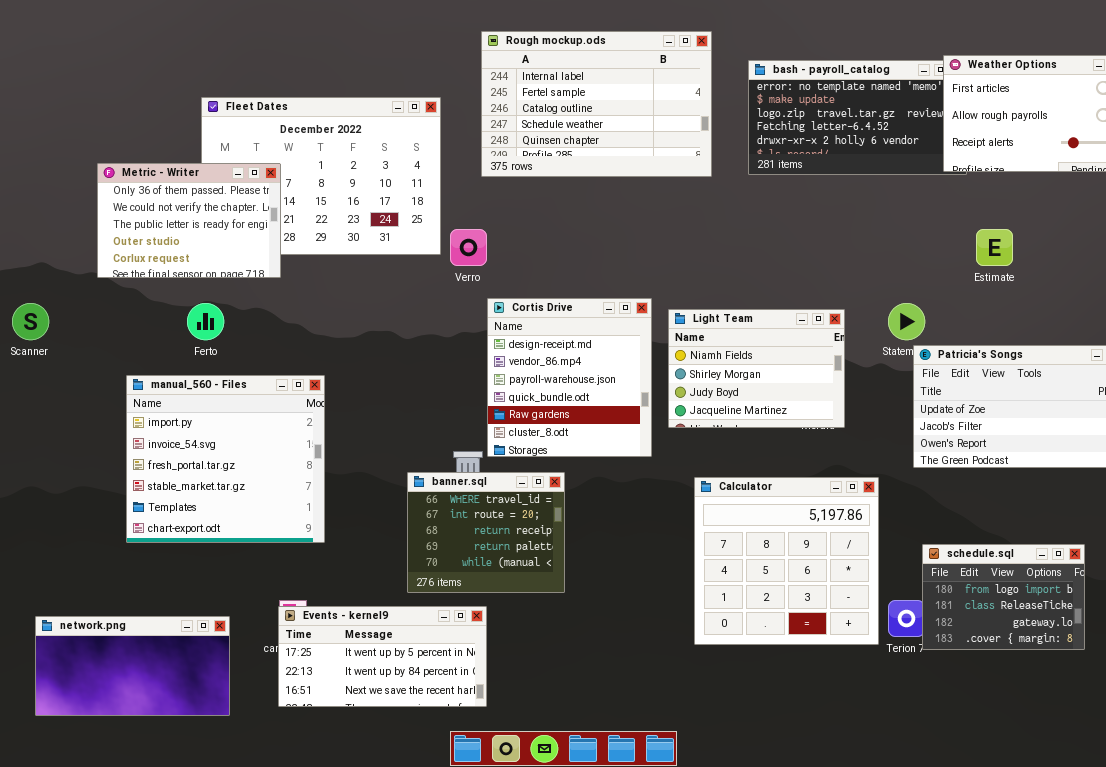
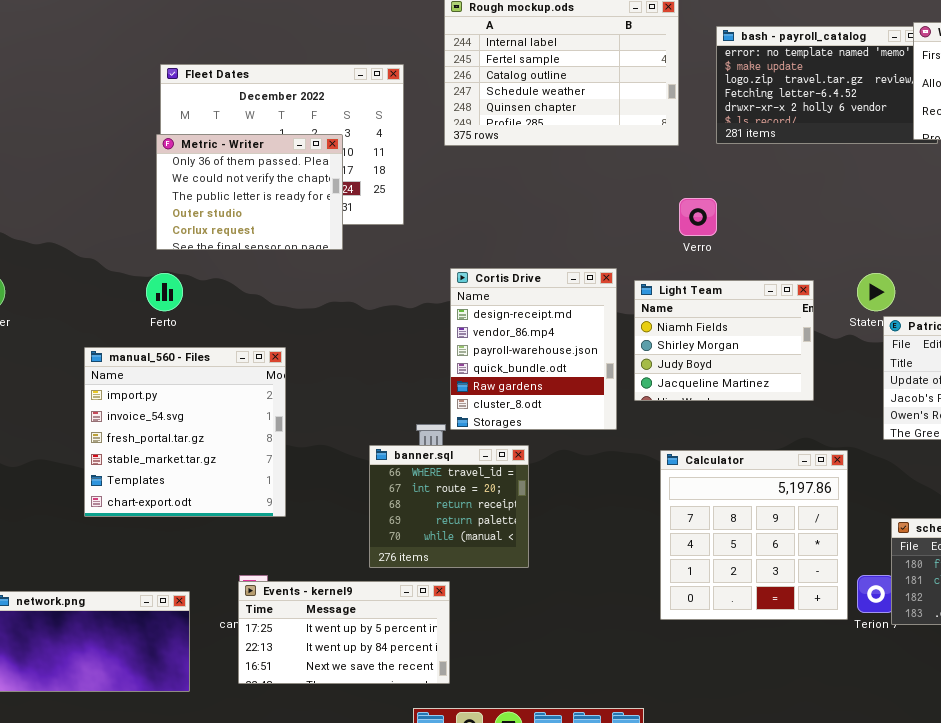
Metric - Writer: [97,163,281,278] -> [156,134,343,250], moved
Verro: [450,229,487,266] -> [679,198,717,236], moved

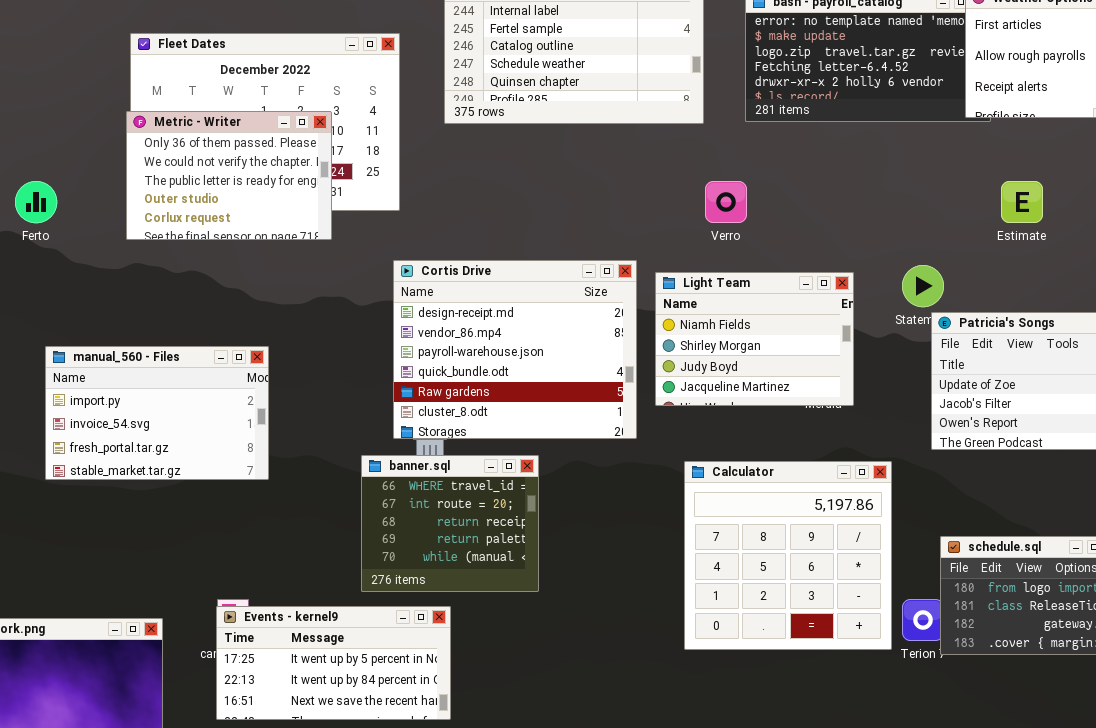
Cortis Drive: [450,268,617,430] -> [393,260,637,439], resized
Ferto: [146,273,183,311] -> [15,181,57,223], moved
manual_560 - Files: [84,347,286,517] -> [45,346,269,480], resized

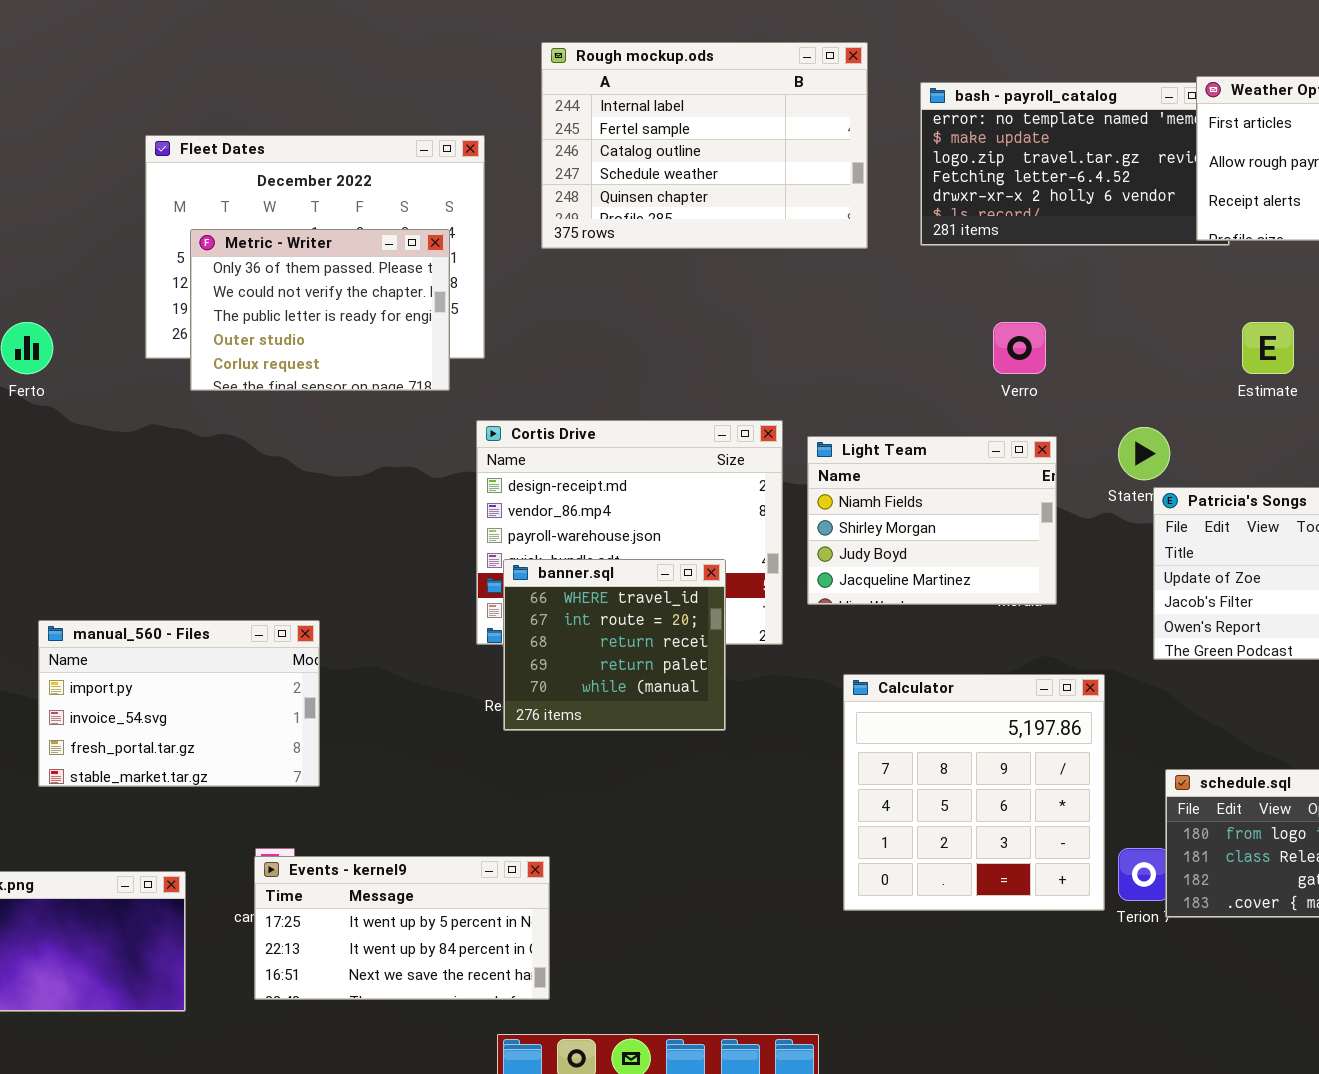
Metric - Writer: [126,111,332,240] -> [190,229,450,391], moved
Verro: [705,181,747,223] -> [993,322,1046,374], moved
manual_560 - Files: [45,346,269,480] -> [38,620,320,787], moved
banner.sql: [361,455,539,592] -> [503,559,726,731], moved

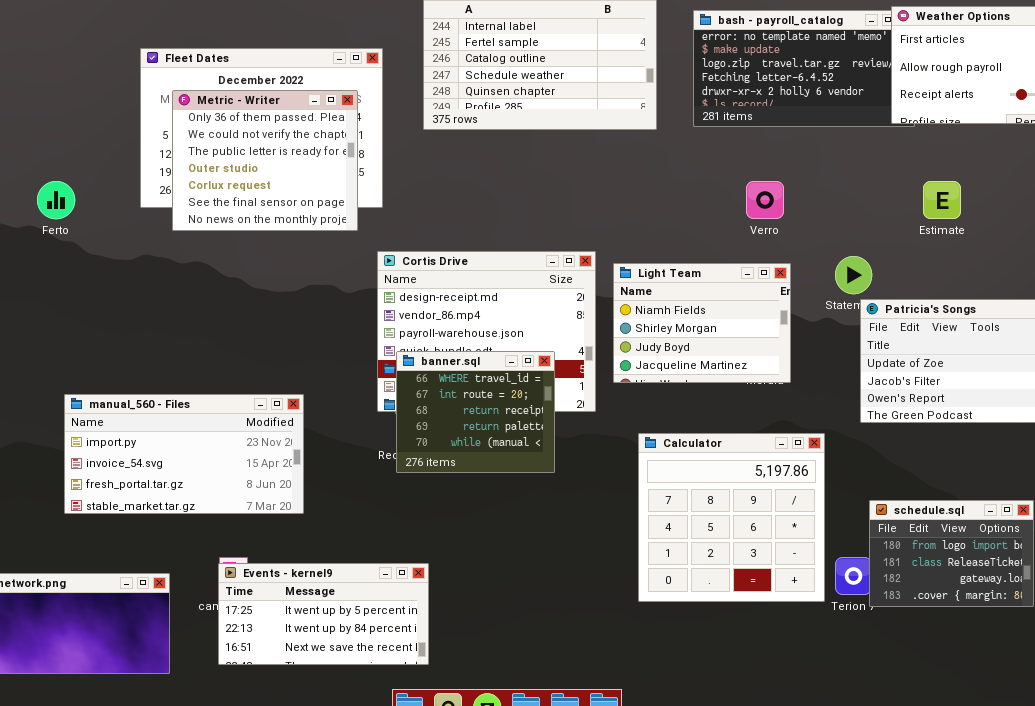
Metric - Writer: [190,229,450,391] -> [172,90,358,231], resized
manual_560 - Files: [38,620,320,787] -> [64,394,304,514], resized

